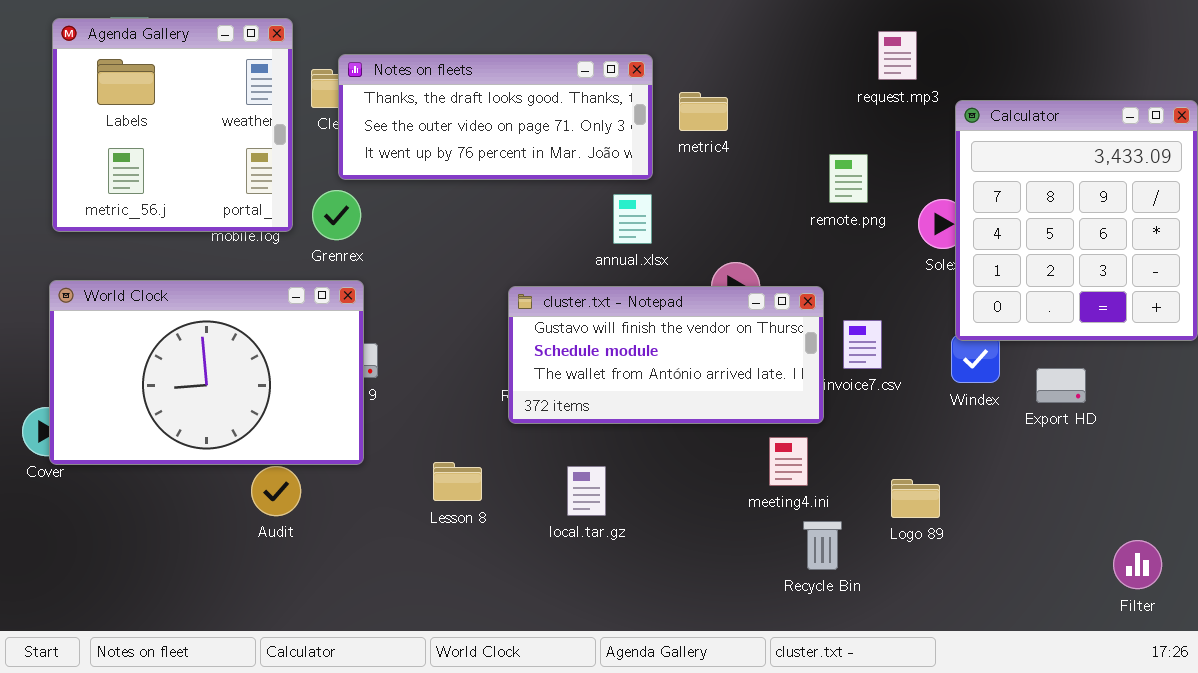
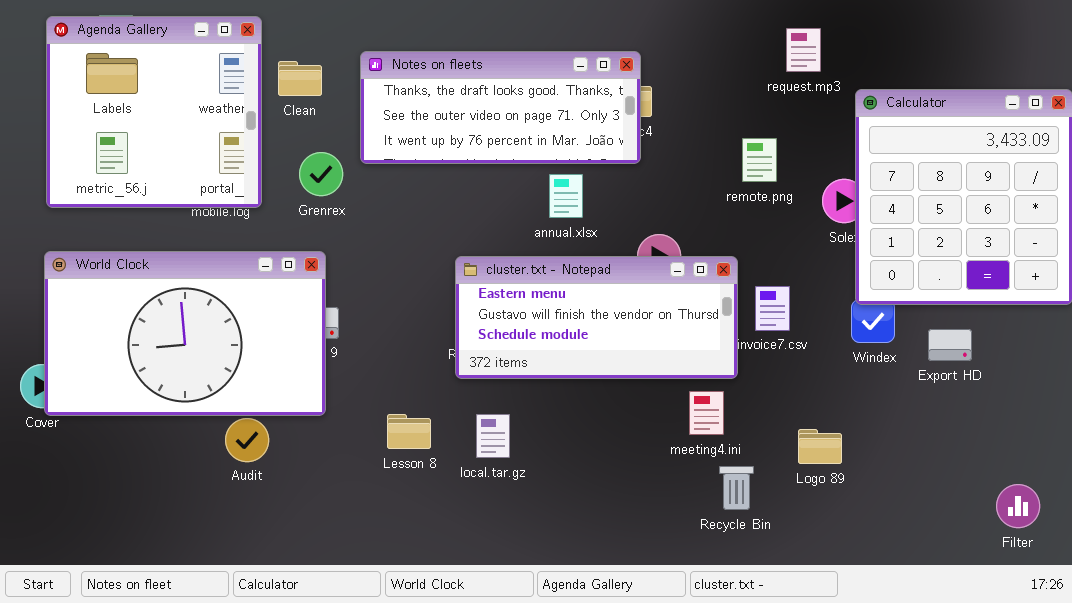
Notes on fleets: [338,54,653,180] -> [360,51,641,164], moved
Grenrex: [312,190,361,240] -> [299,152,343,196], moved
cluster.txt - Notepad: [508,286,824,424] -> [455,256,738,379], scrolled up 1 row
local.tar.gz: [567,466,606,516] -> [476,414,510,458], moved

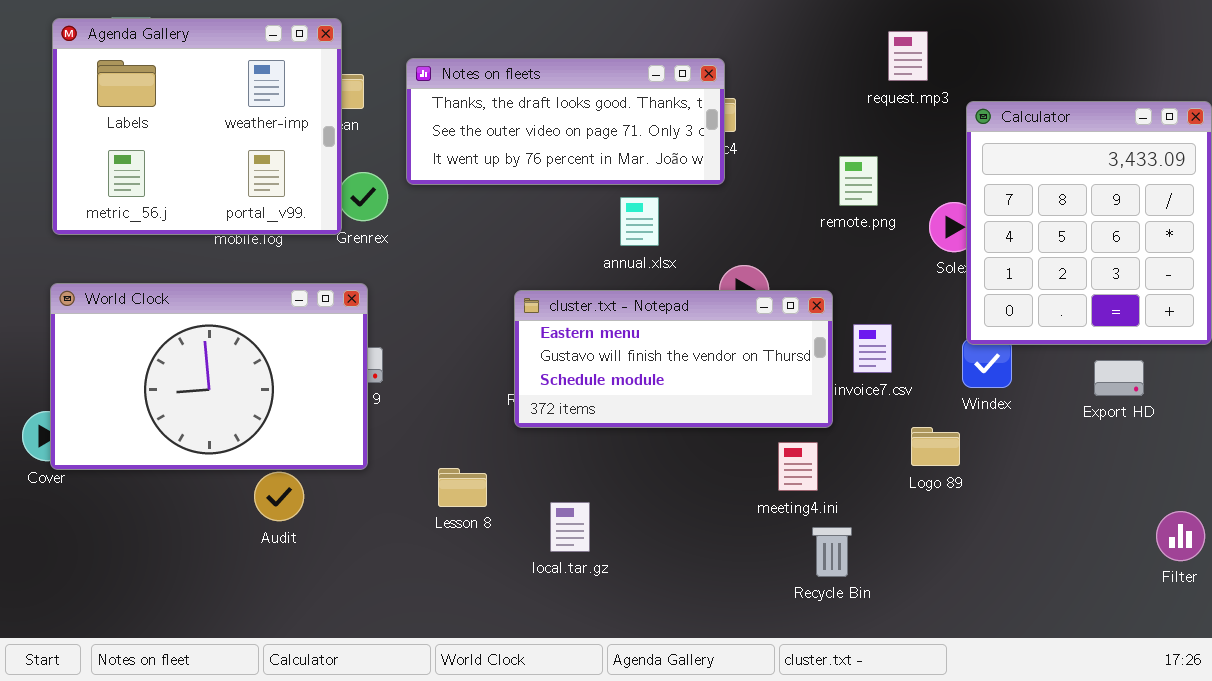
Agenda Gallery: [46,16,262,208] -> [52,18,342,235], resized
Export HD: [928,329,972,361] -> [1094,360,1144,396], moved
local.tar.gz: [476,414,510,458] -> [550,502,590,552], moved
Logo 89: [798,429,842,464] -> [911,427,960,466], moved
Filter: [996,484,1040,528] -> [1156,511,1205,561], moved

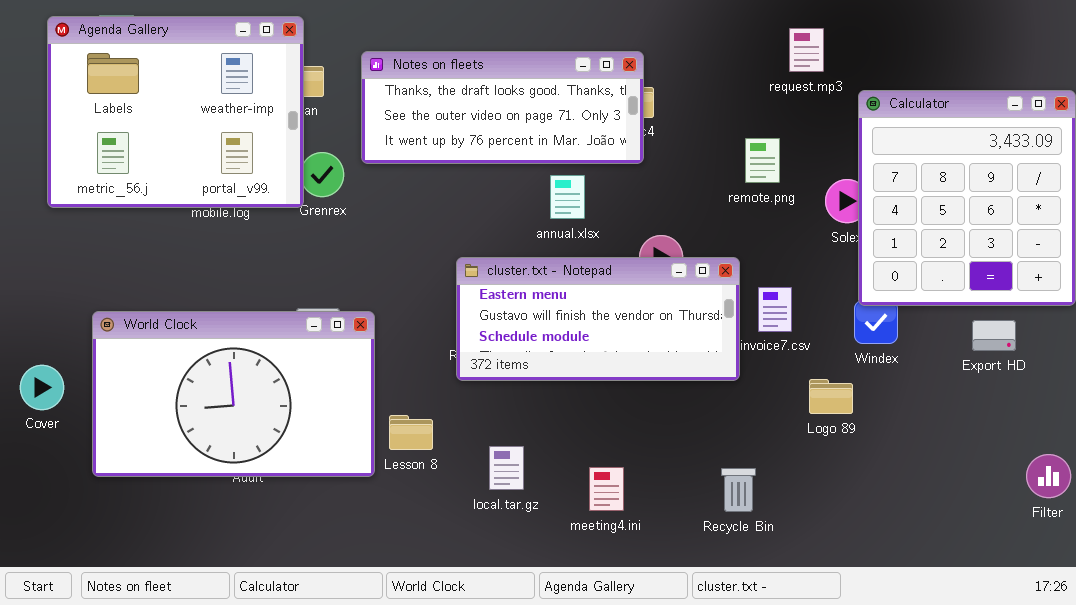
World Clock: [50,283,368,470] -> [92,311,375,477], moved
meeting4.ini: [778,442,818,491] -> [589,467,624,511], moved

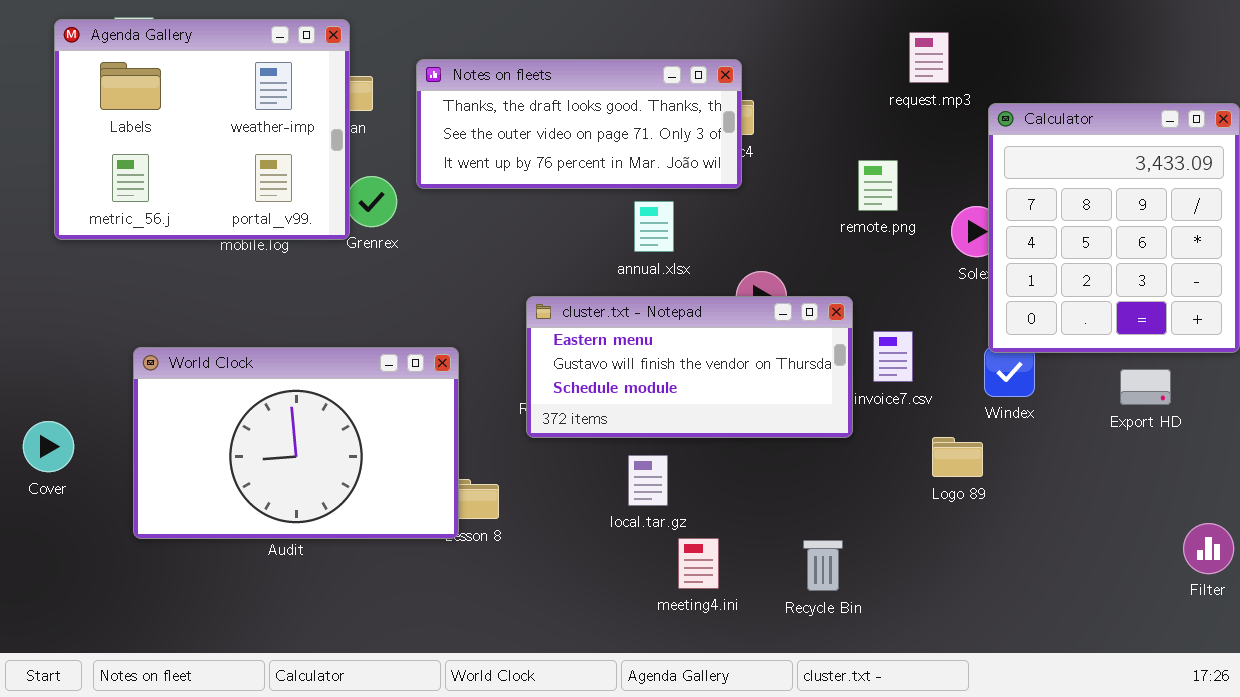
World Clock: [92,311,375,477] -> [133,347,459,539], moved
local.tar.gz: [489,446,524,490] -> [628,455,668,506], moved
Recycle Bin: [721,468,756,512] -> [803,540,843,591], moved

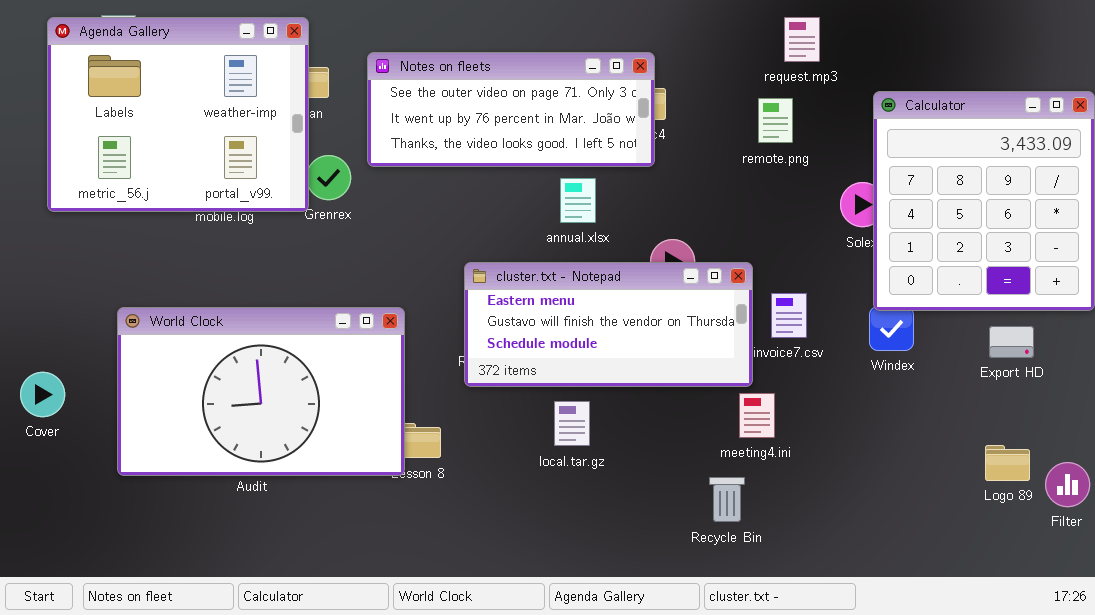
request.mp3: [909,32,949,83] -> [784,17,820,62], moved
Notes on fleets: [416,59,742,189] -> [367,52,655,167], scrolled down 1 row
remote.png: [858,160,898,211] -> [758,98,793,143], moved
Logo 89: [932,437,983,477] -> [985,445,1030,481], moved
meeting4.ini: [678,538,719,589] -> [739,393,775,438], moved

